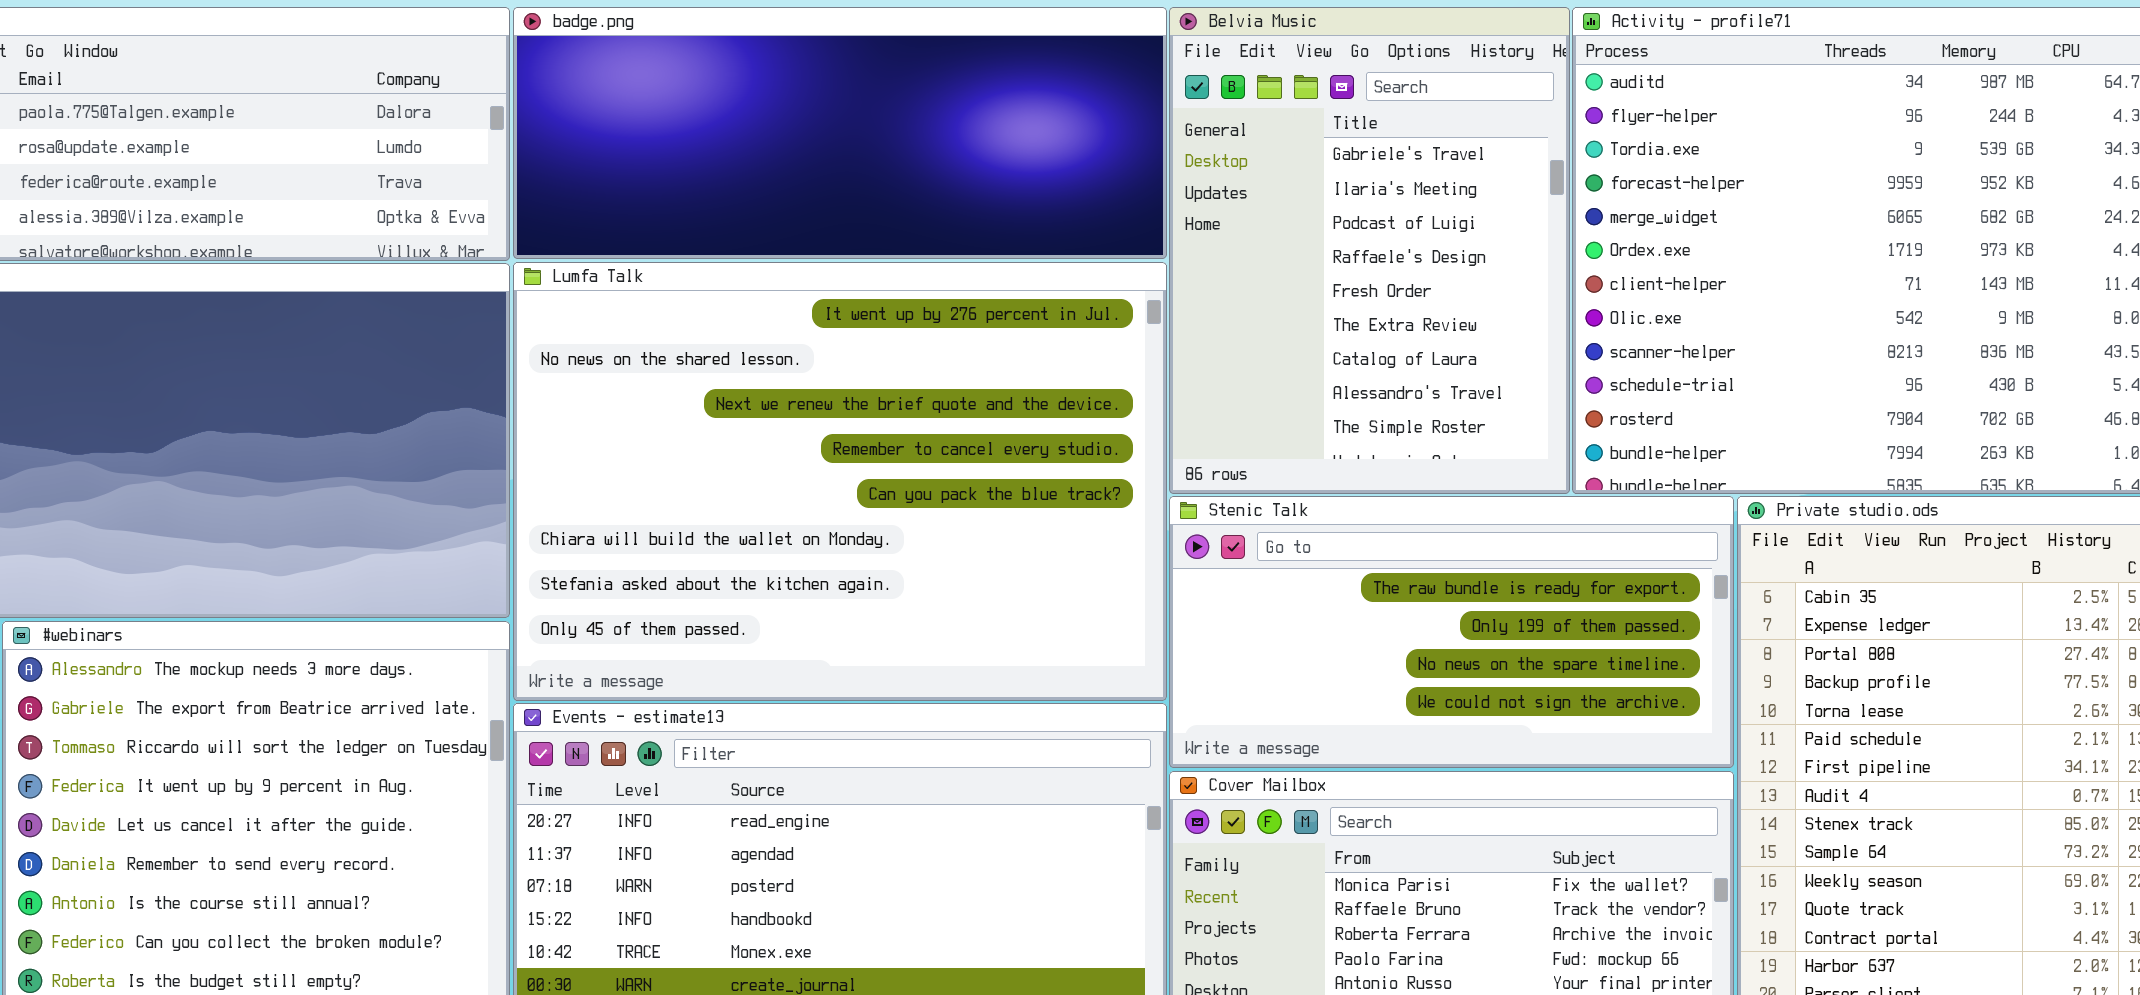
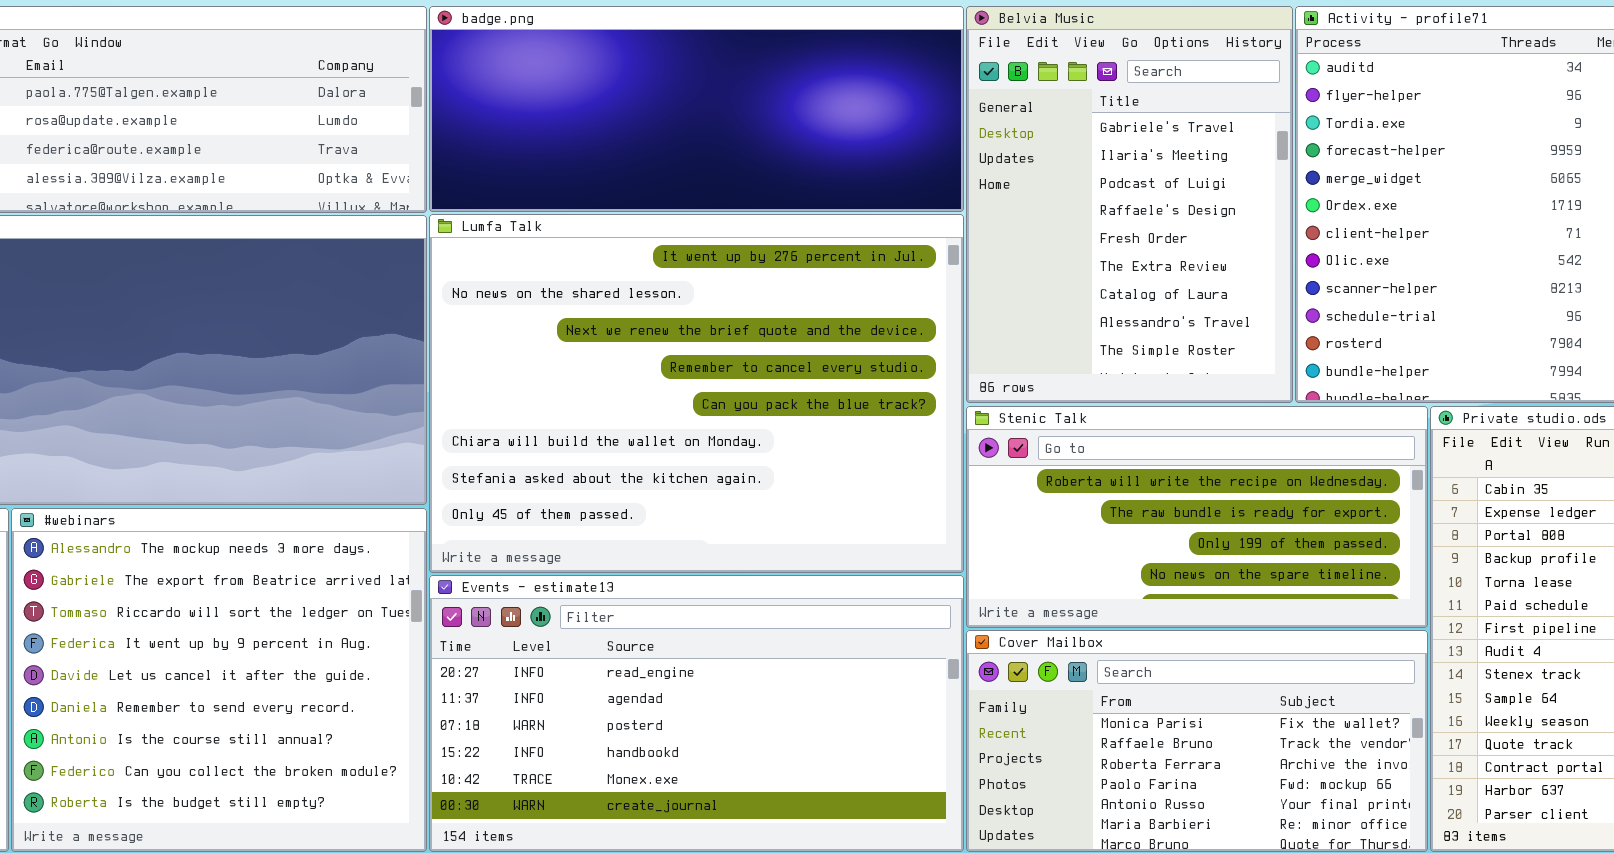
Stenic Talk: [1169,496,1734,768] -> [966,406,1428,628], scrolled up 1 row

